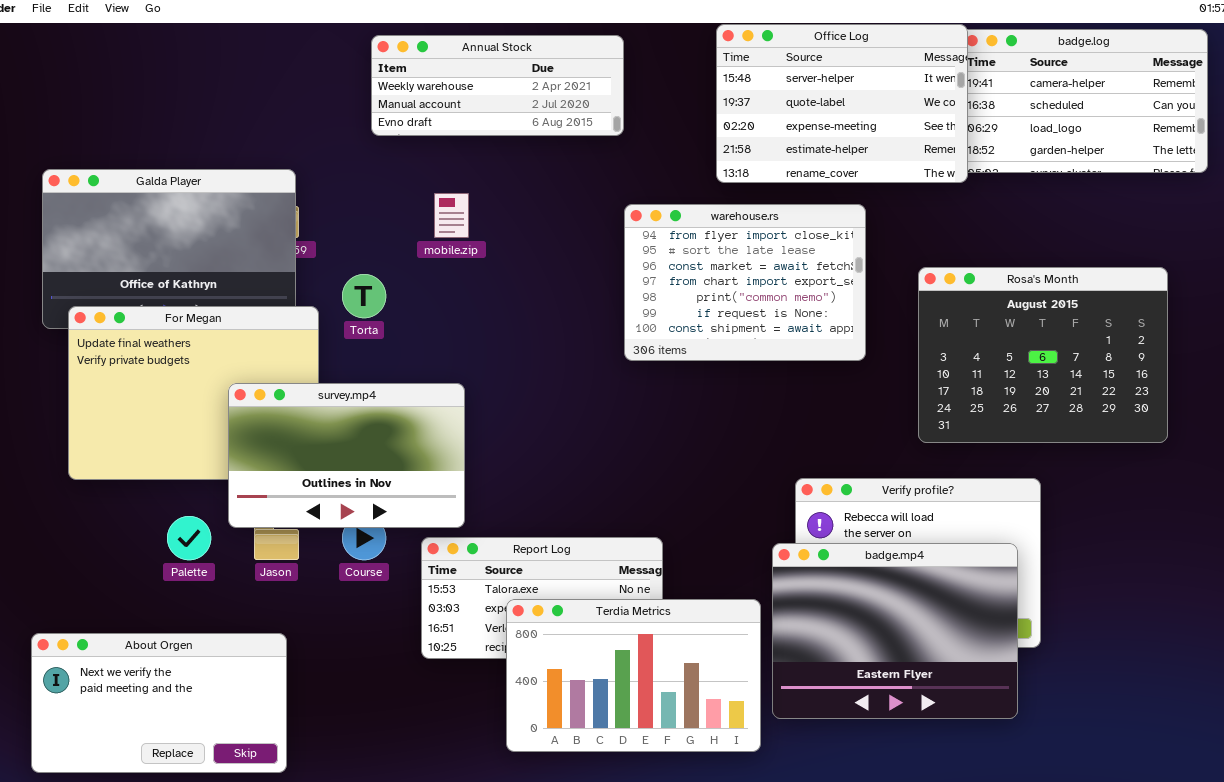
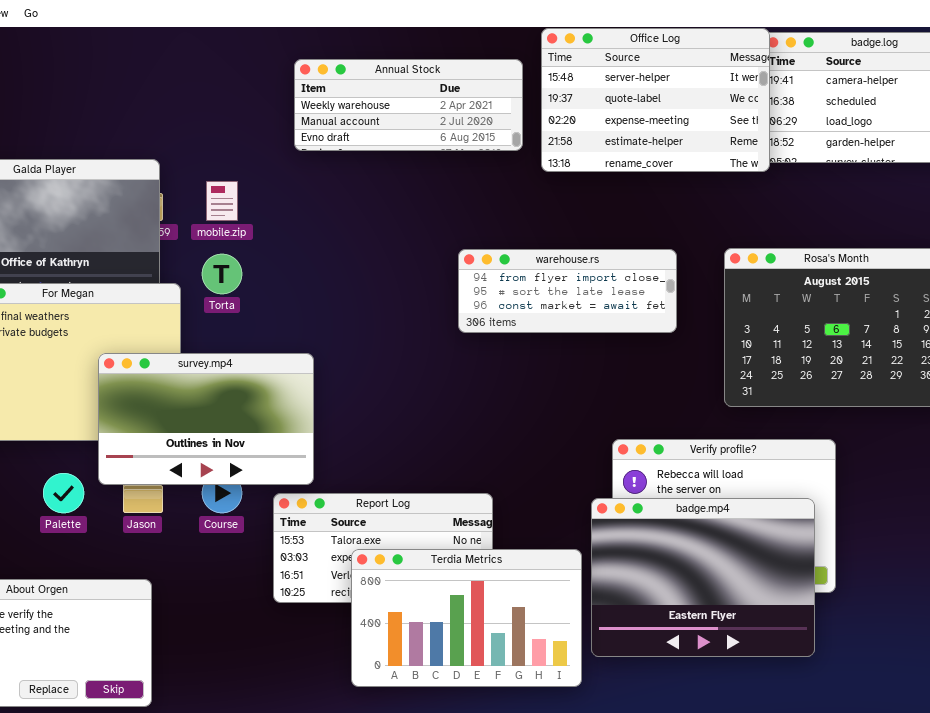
Annual Stock: [371,35,624,136] -> [294,59,523,151], moved
mobile.zip: [434,193,469,238] -> [206,181,238,221], moved
warehouse.rs: [624,204,866,361] -> [458,249,677,333], resized

